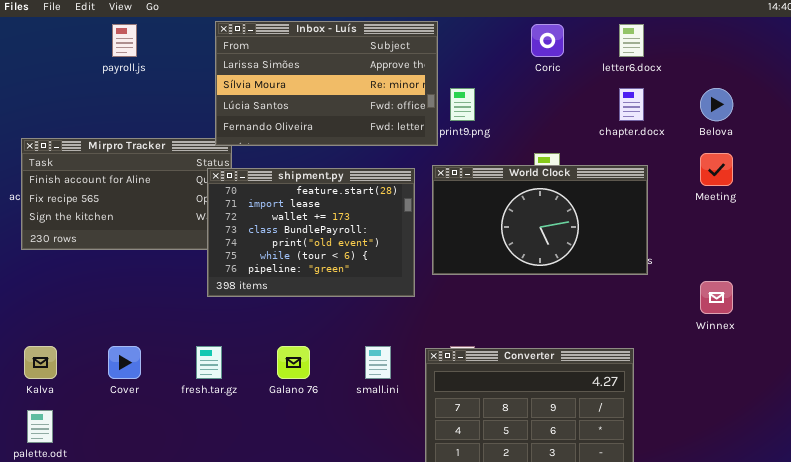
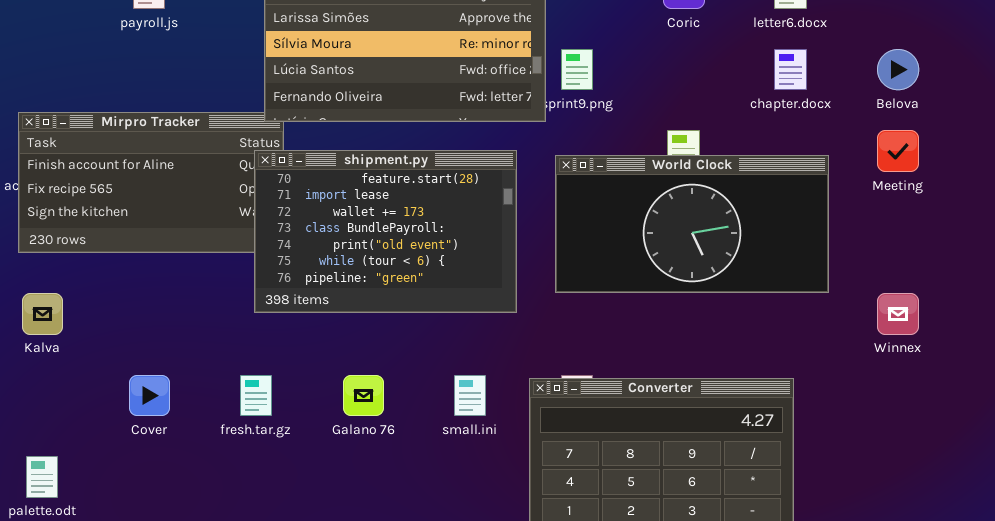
World Clock: [432,165,648,275] -> [555,155,829,293], moved
Kalva: [24,346,57,379] -> [22,293,63,335], moved

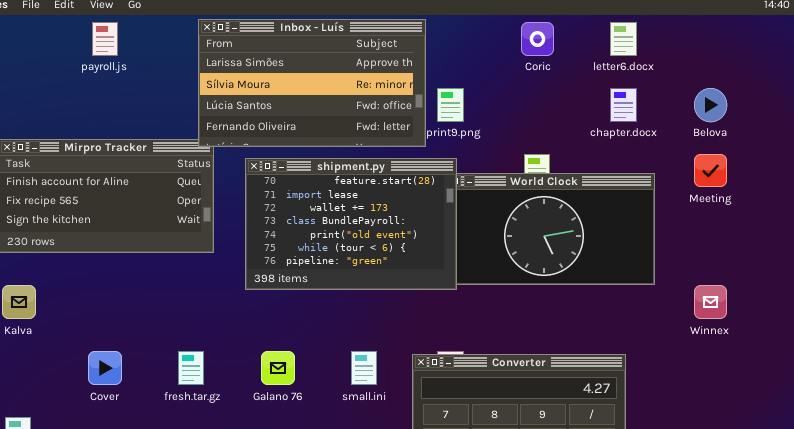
shipment.py: [254,150,517,313] -> [245,158,457,290], moved

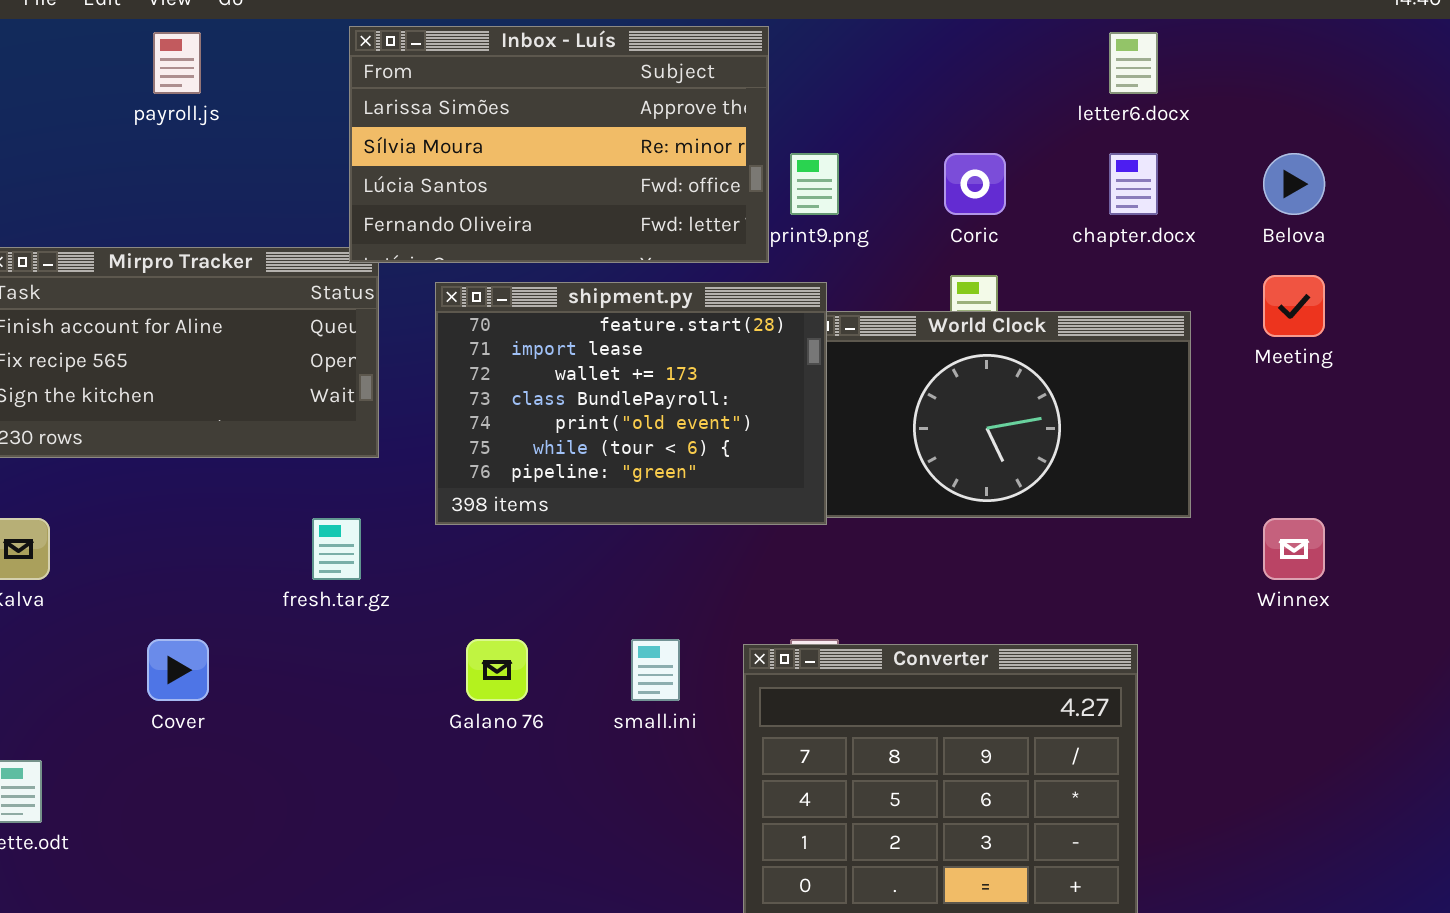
Coric: [521,22,554,56] -> [944,153,1006,215], moved
fresh.tar.gz: [178,351,204,385] -> [312,518,361,580], moved

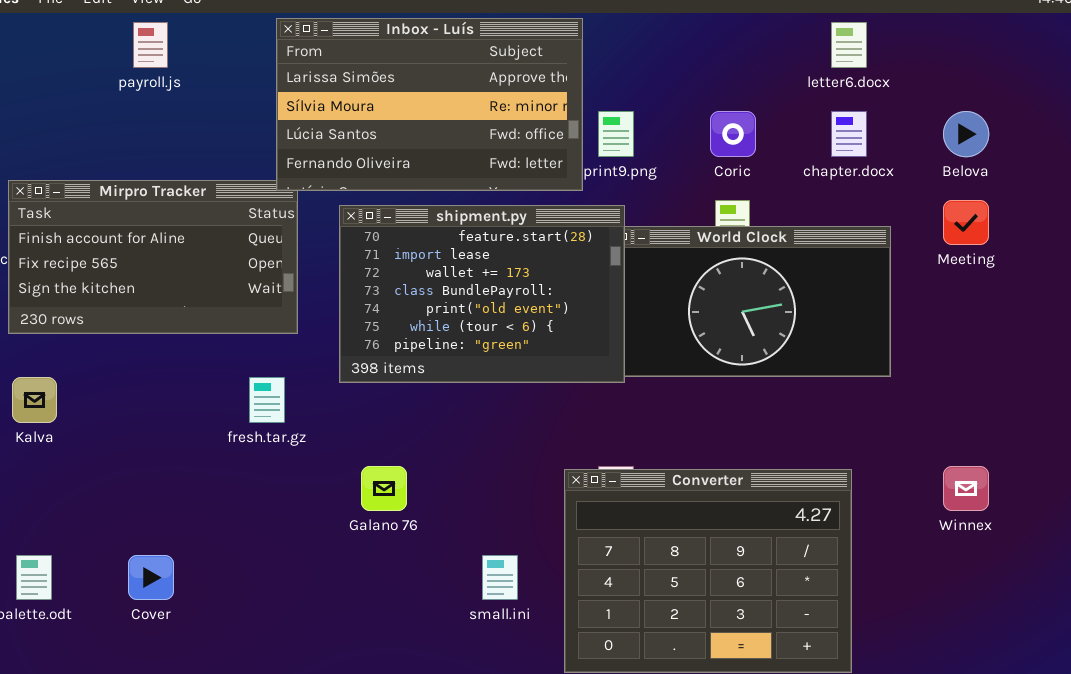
Winnex: [1263,518,1325,580] -> [943,466,989,511], moved
Cover: [147,639,209,701] -> [128,555,174,600], moved
small.ini: [631,639,680,701] -> [482,555,518,600], moved

